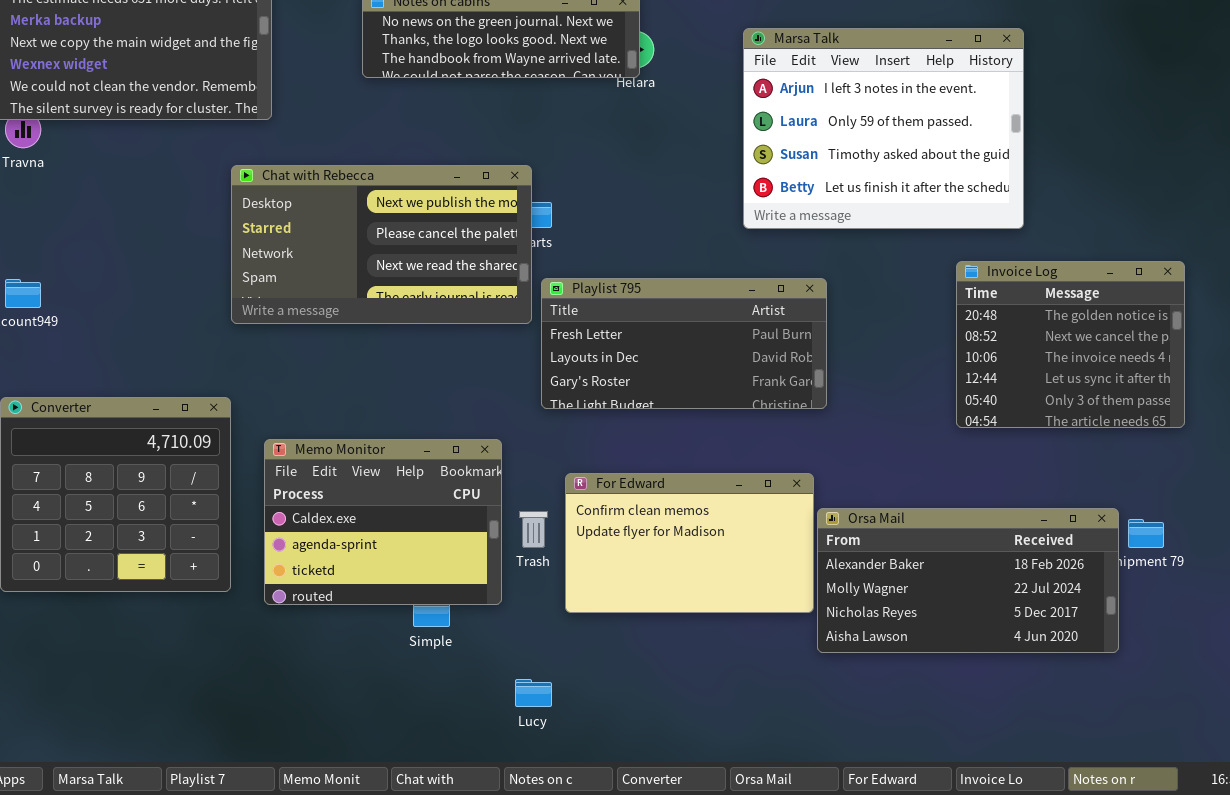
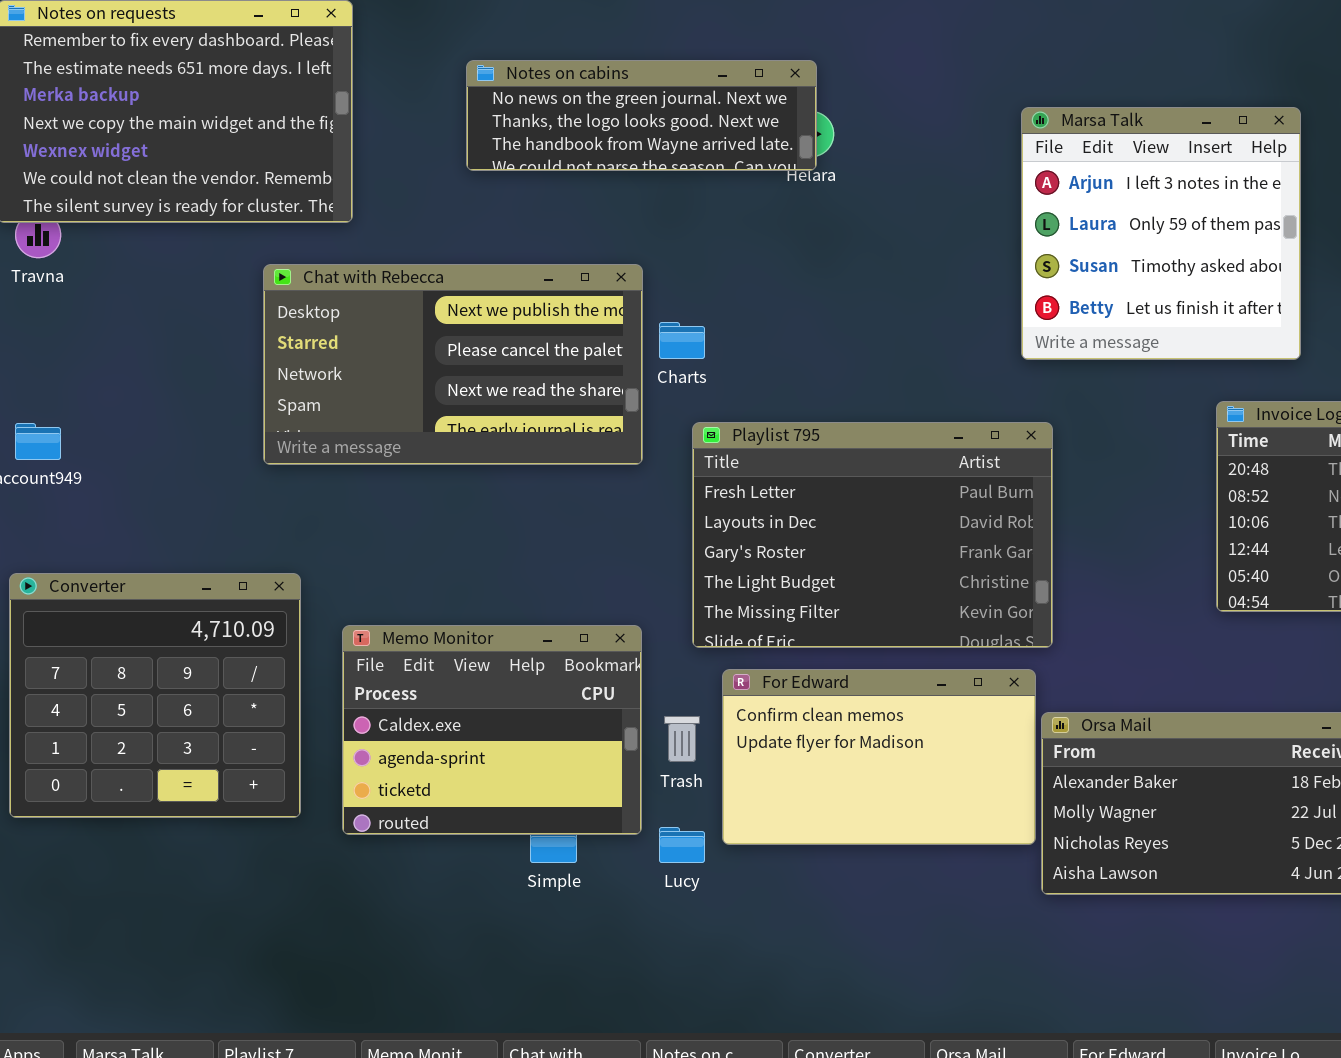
Marsa Talk: [743,28,1024,229] -> [1021,107,1301,360], resized
Chat with Rebecca: [231,165,532,324] -> [263,264,643,465], moved
Playlist 795: [541,278,827,409] -> [692,422,1053,648], resized
Lucy: [515,679,552,707] -> [659,827,705,863], moved

